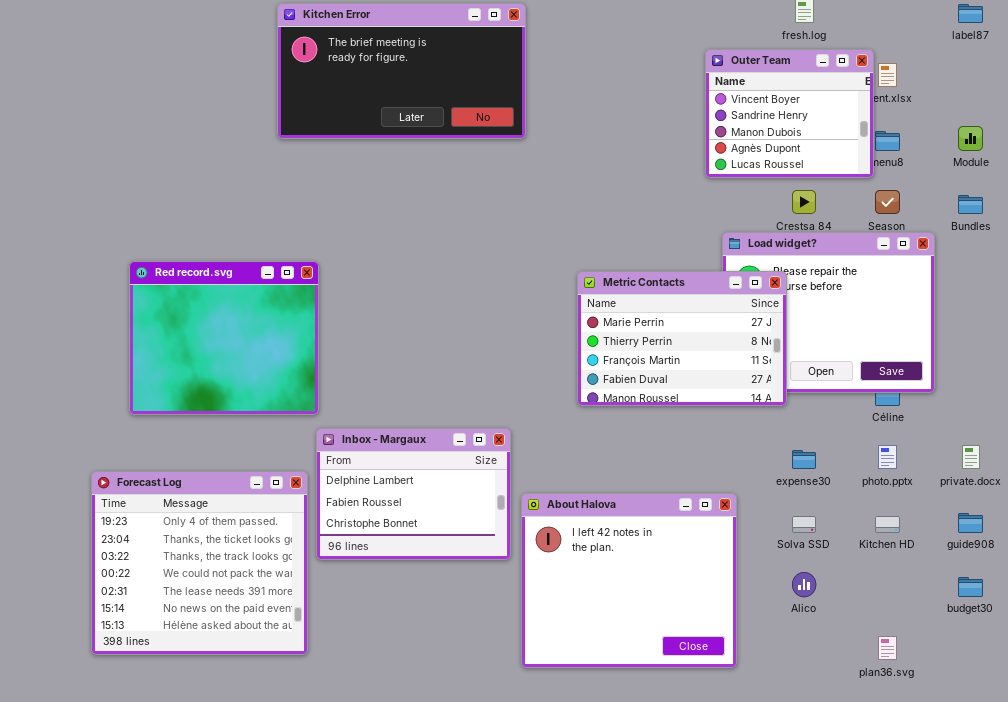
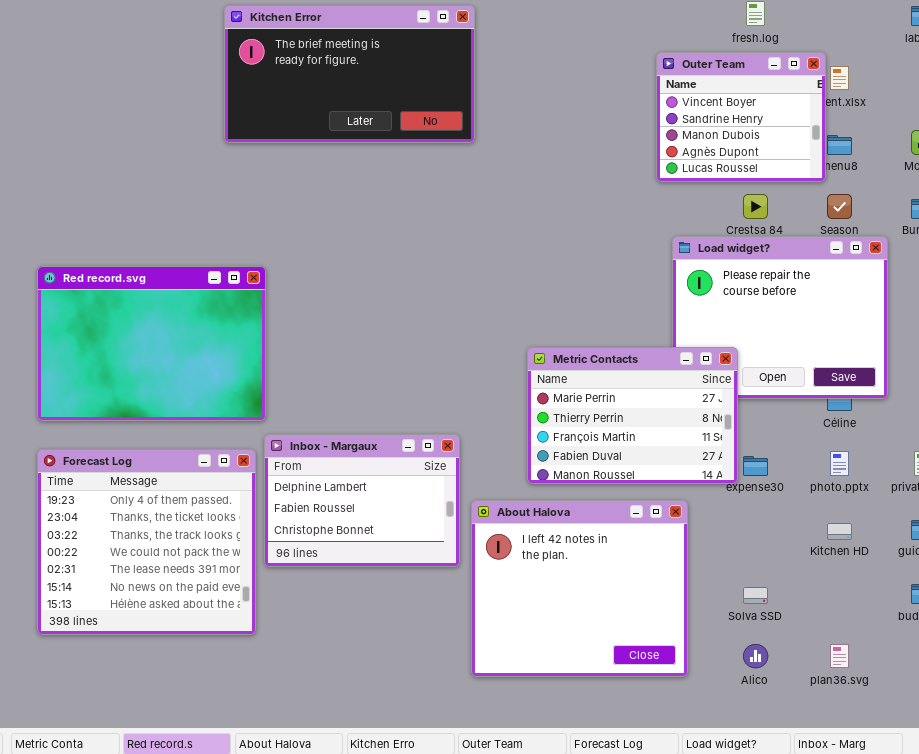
Red record.svg: [129,261,319,415] -> [37,266,266,421], resized
Metric Contacts: [577,271,787,406] -> [527,347,738,484], moved
Forecast Log: [91,471,308,655] -> [37,449,256,635], moved
Solva SSD: [792,516,816,533] -> [743,587,768,604], moved
Alico: [792,572,816,597] -> [743,644,768,668], moved

